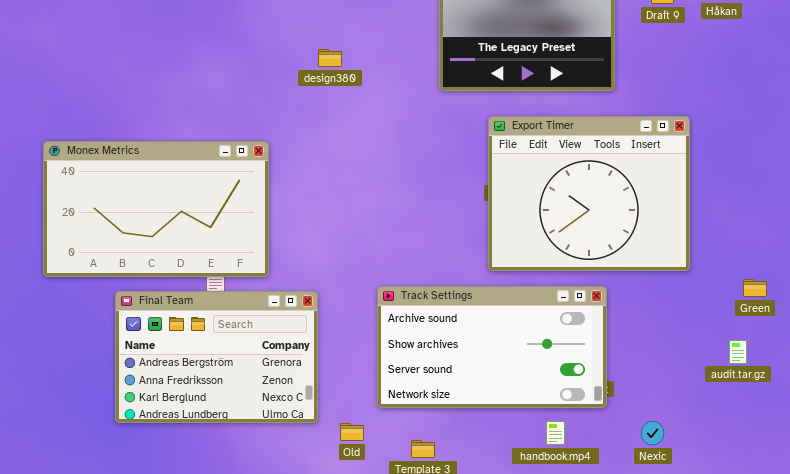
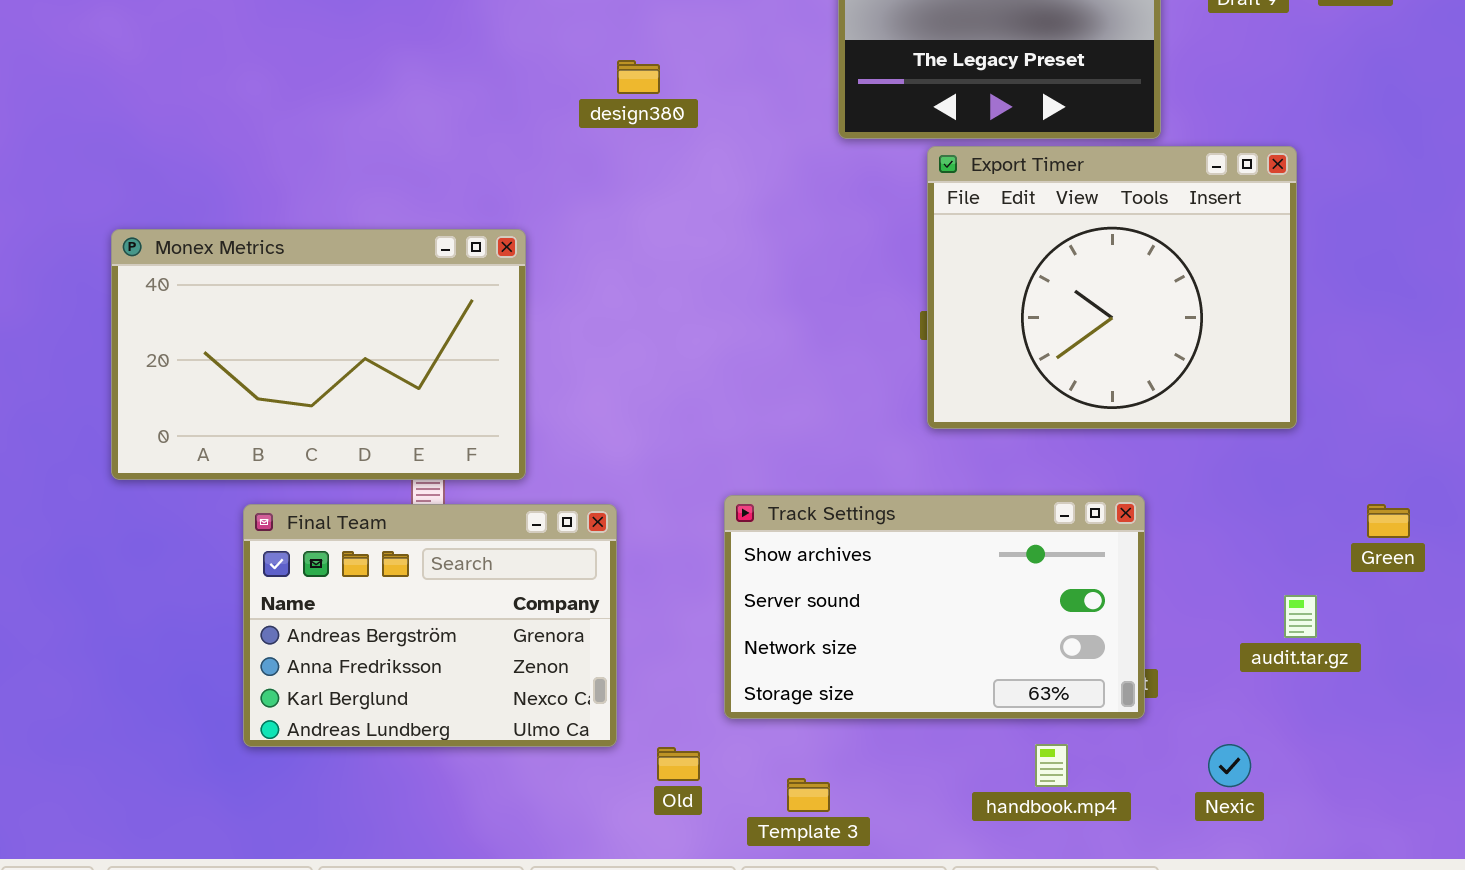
Export Timer: [488,116,690,271] -> [927,146,1297,429], moved
Green: [743,279,767,297] -> [1367,504,1410,538], moved
Track Settings: [377,286,607,408] -> [724,495,1145,719], scrolled down 1 row
audit.tar.gz: [729,340,747,364] -> [1284,595,1317,638], moved

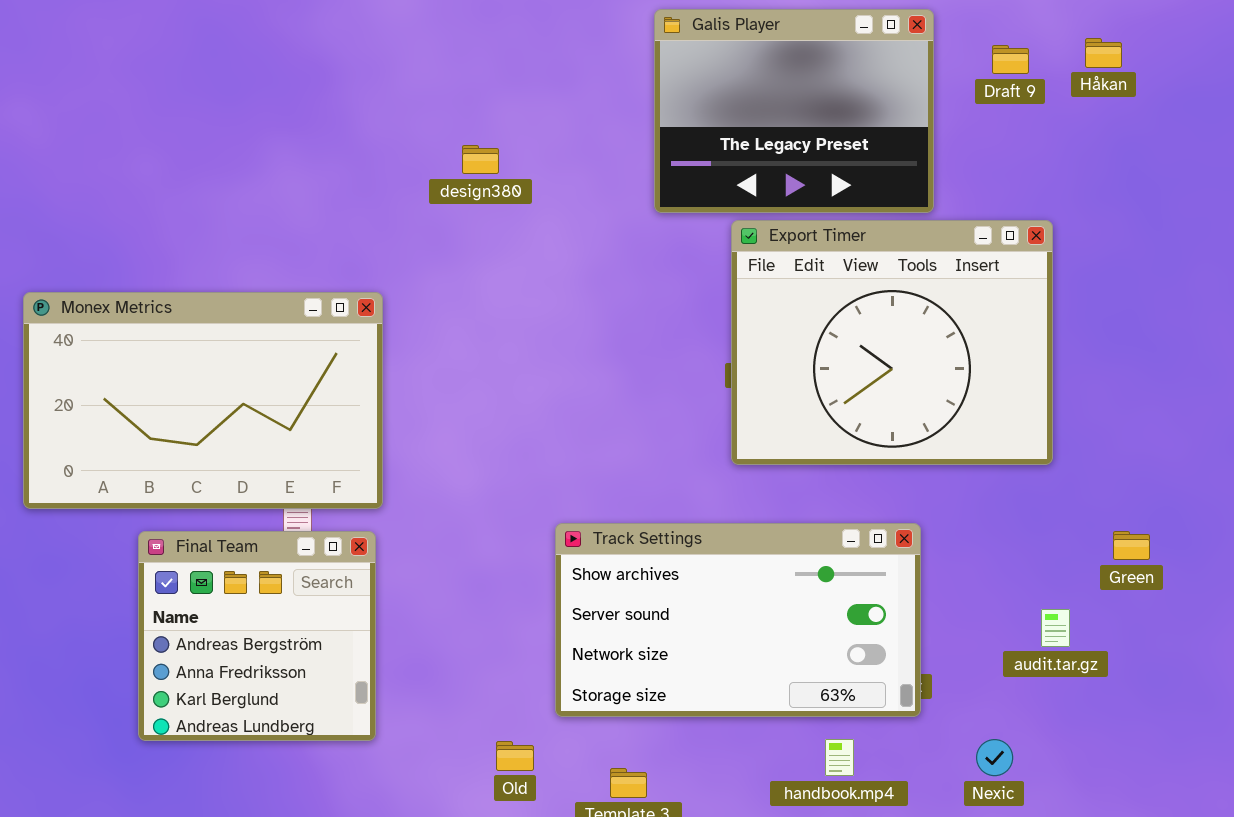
Final Team: [243,504,617,747] -> [138,531,376,741], resized

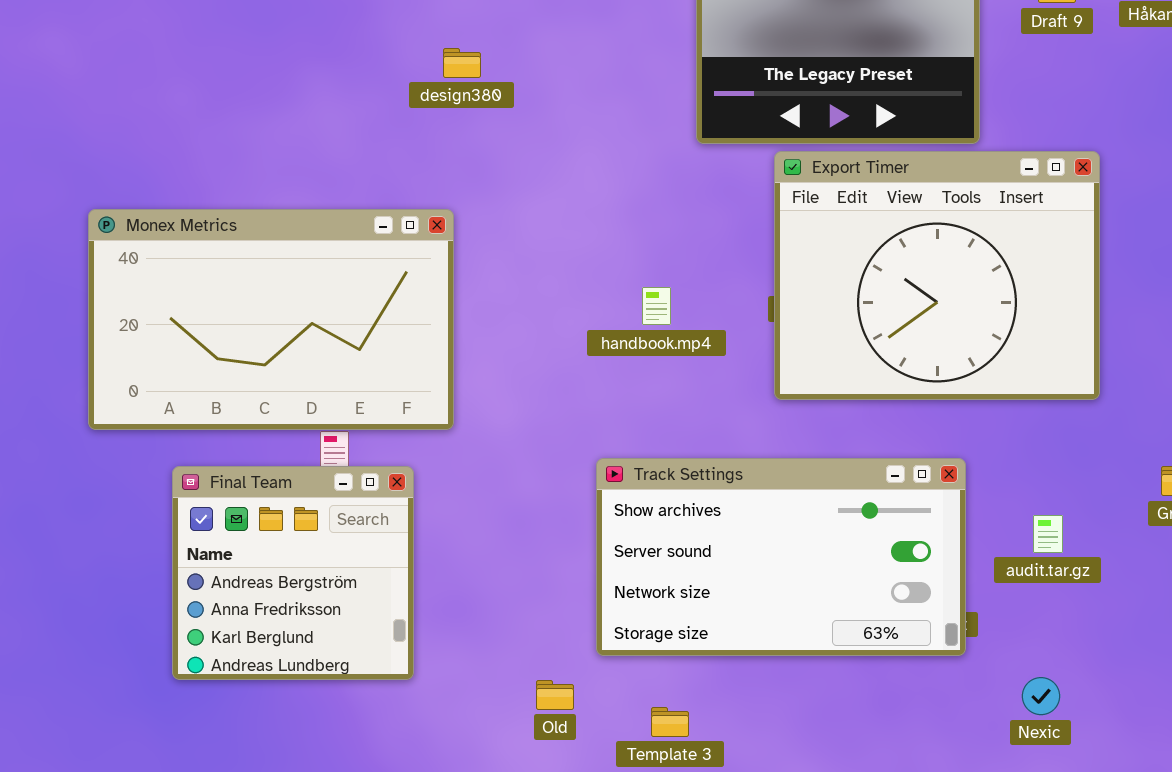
design380: [462,145,499,174] -> [443,48,481,78], moved
Monex Metrics: [23,292,383,509] -> [88,209,454,430], moved
audit.tar.gz: [1041,609,1070,647] -> [1033,515,1063,553], moved
handbook.mp4: [825,739,854,776] -> [642,287,671,325], moved

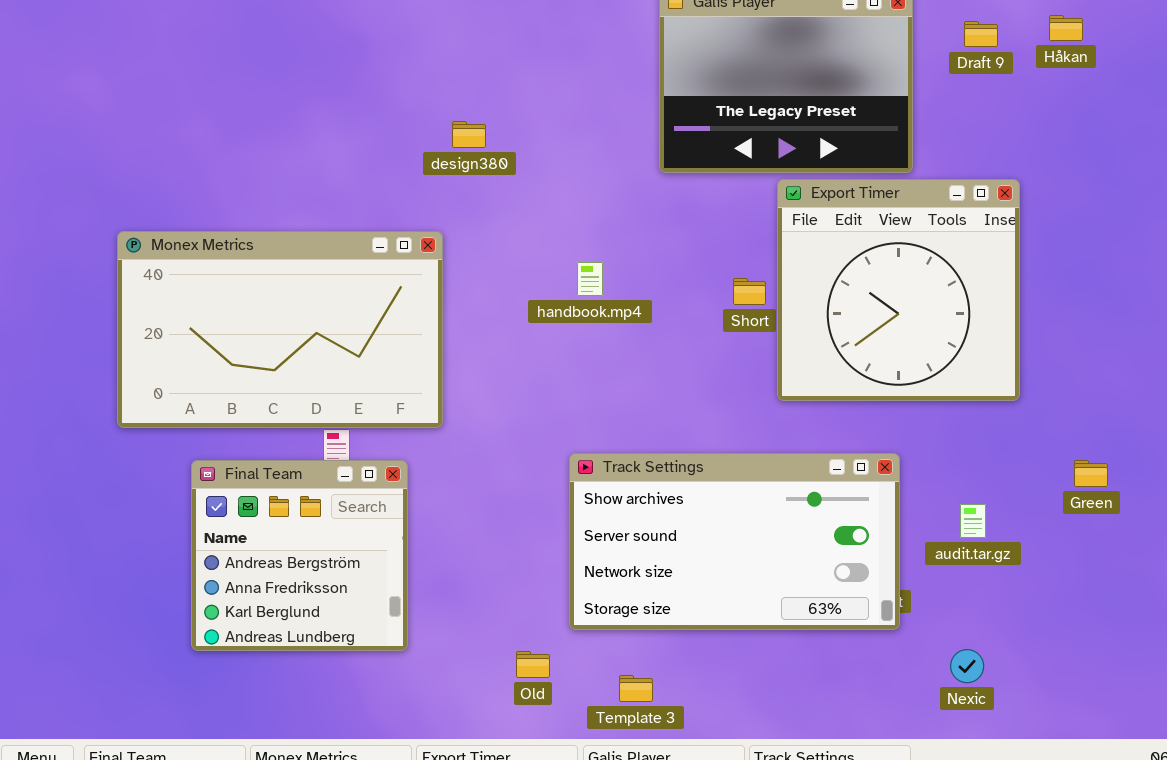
design380: [443,48,481,78] -> [452,121,486,148], moved
Export Timer: [774,151,1100,400] -> [777,179,1020,401], resized
handbook.mp4: [642,287,671,325] -> [577,262,603,296], moved

